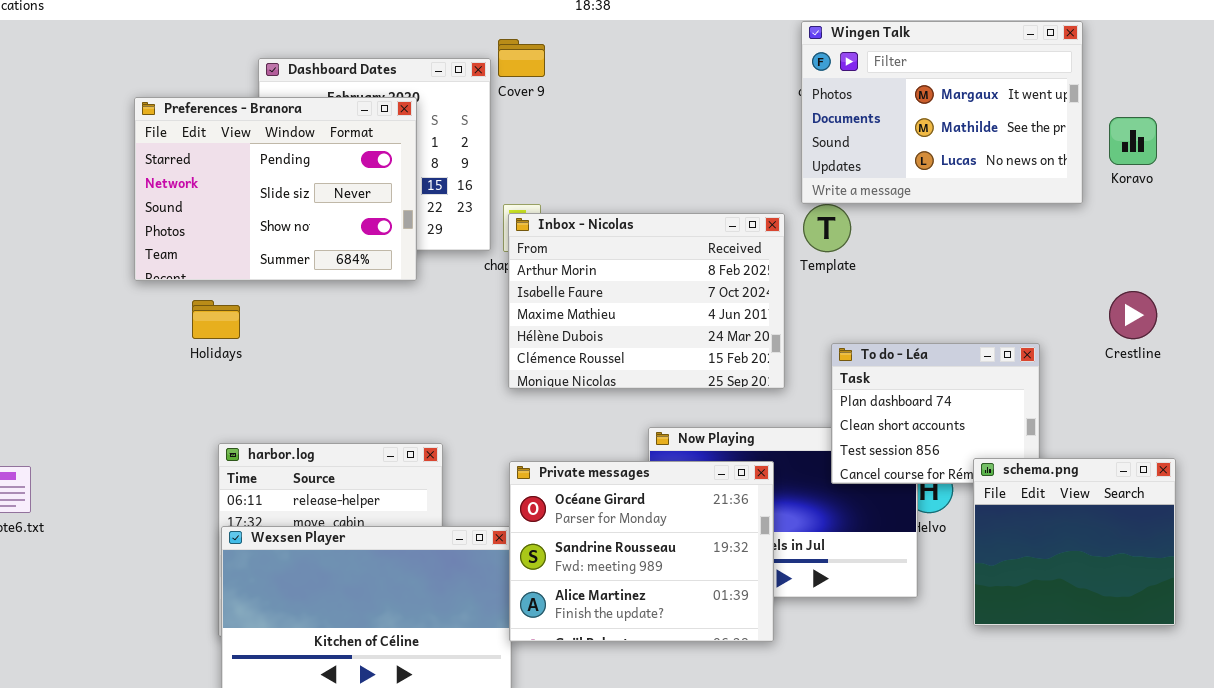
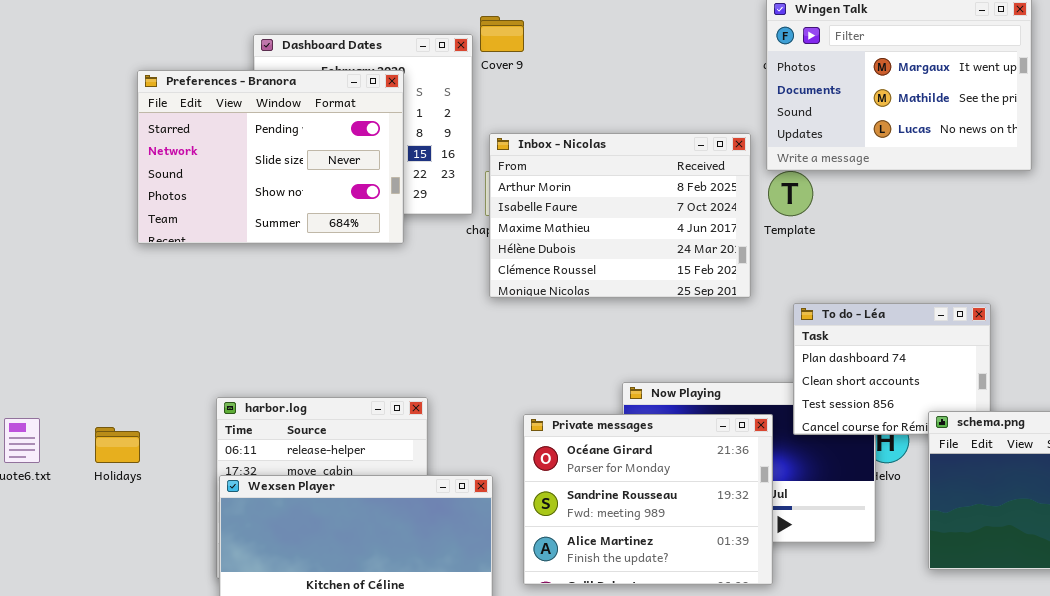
Inbox - Nicolas: [508,213,785,389] -> [489,133,751,298], moved
Holidays: [192,300,240,339] -> [95,427,140,463], moved
Private messages: [509,461,774,642] -> [523,414,773,585], moved

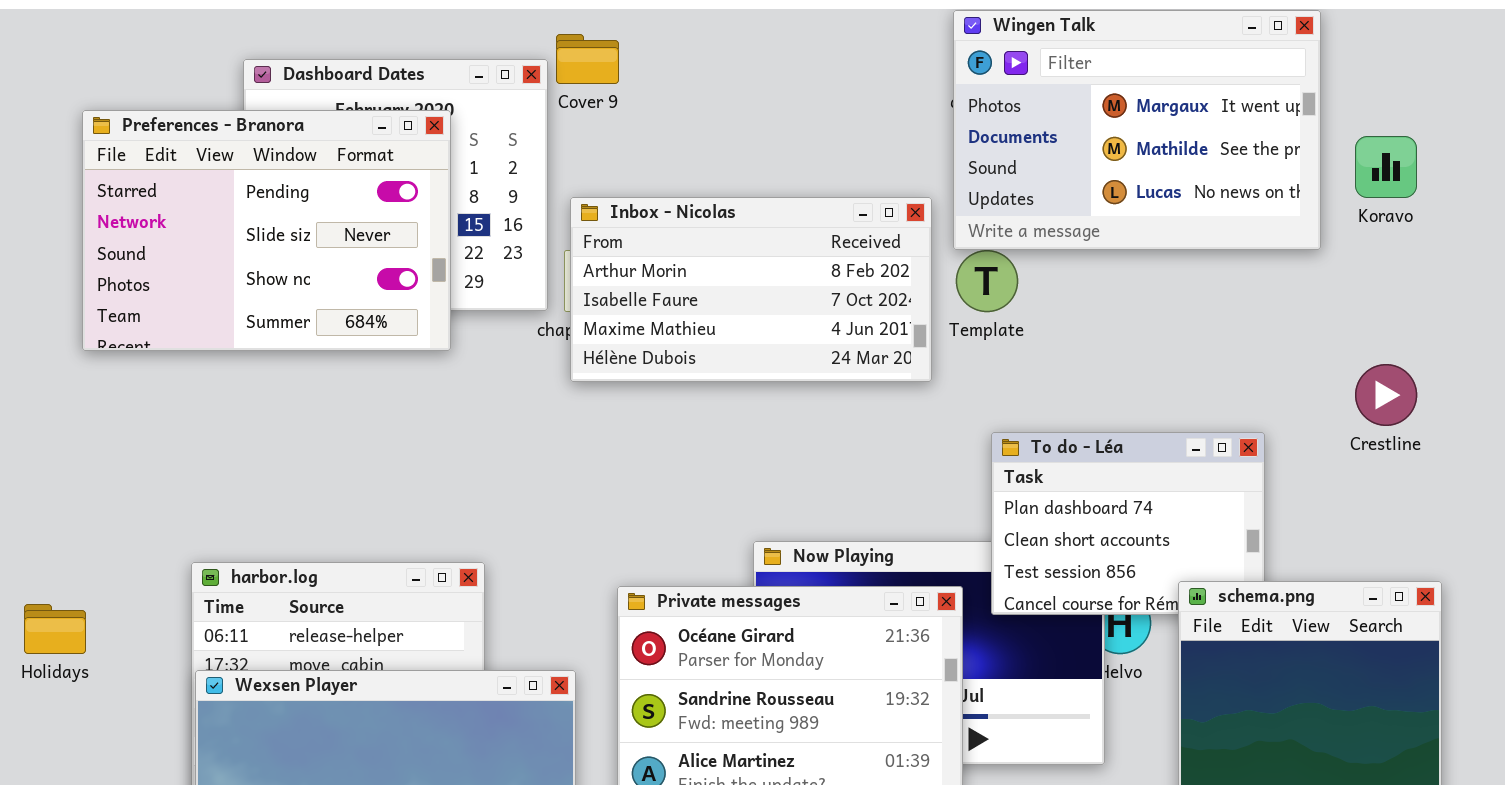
Inbox - Nicolas: [489,133,751,298] -> [570,197,932,382], resized

